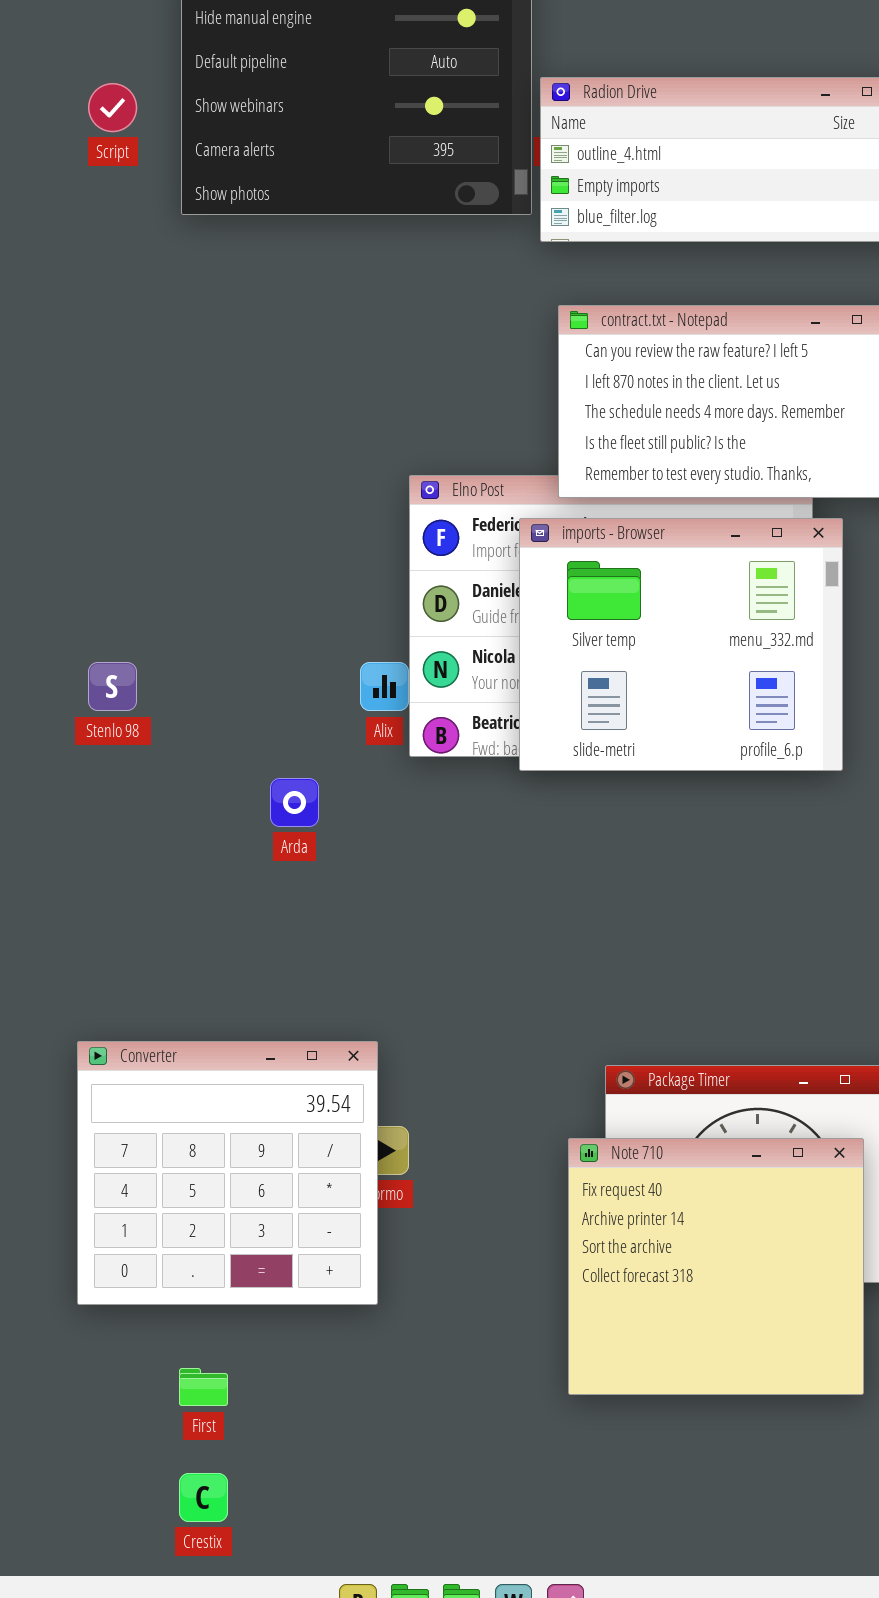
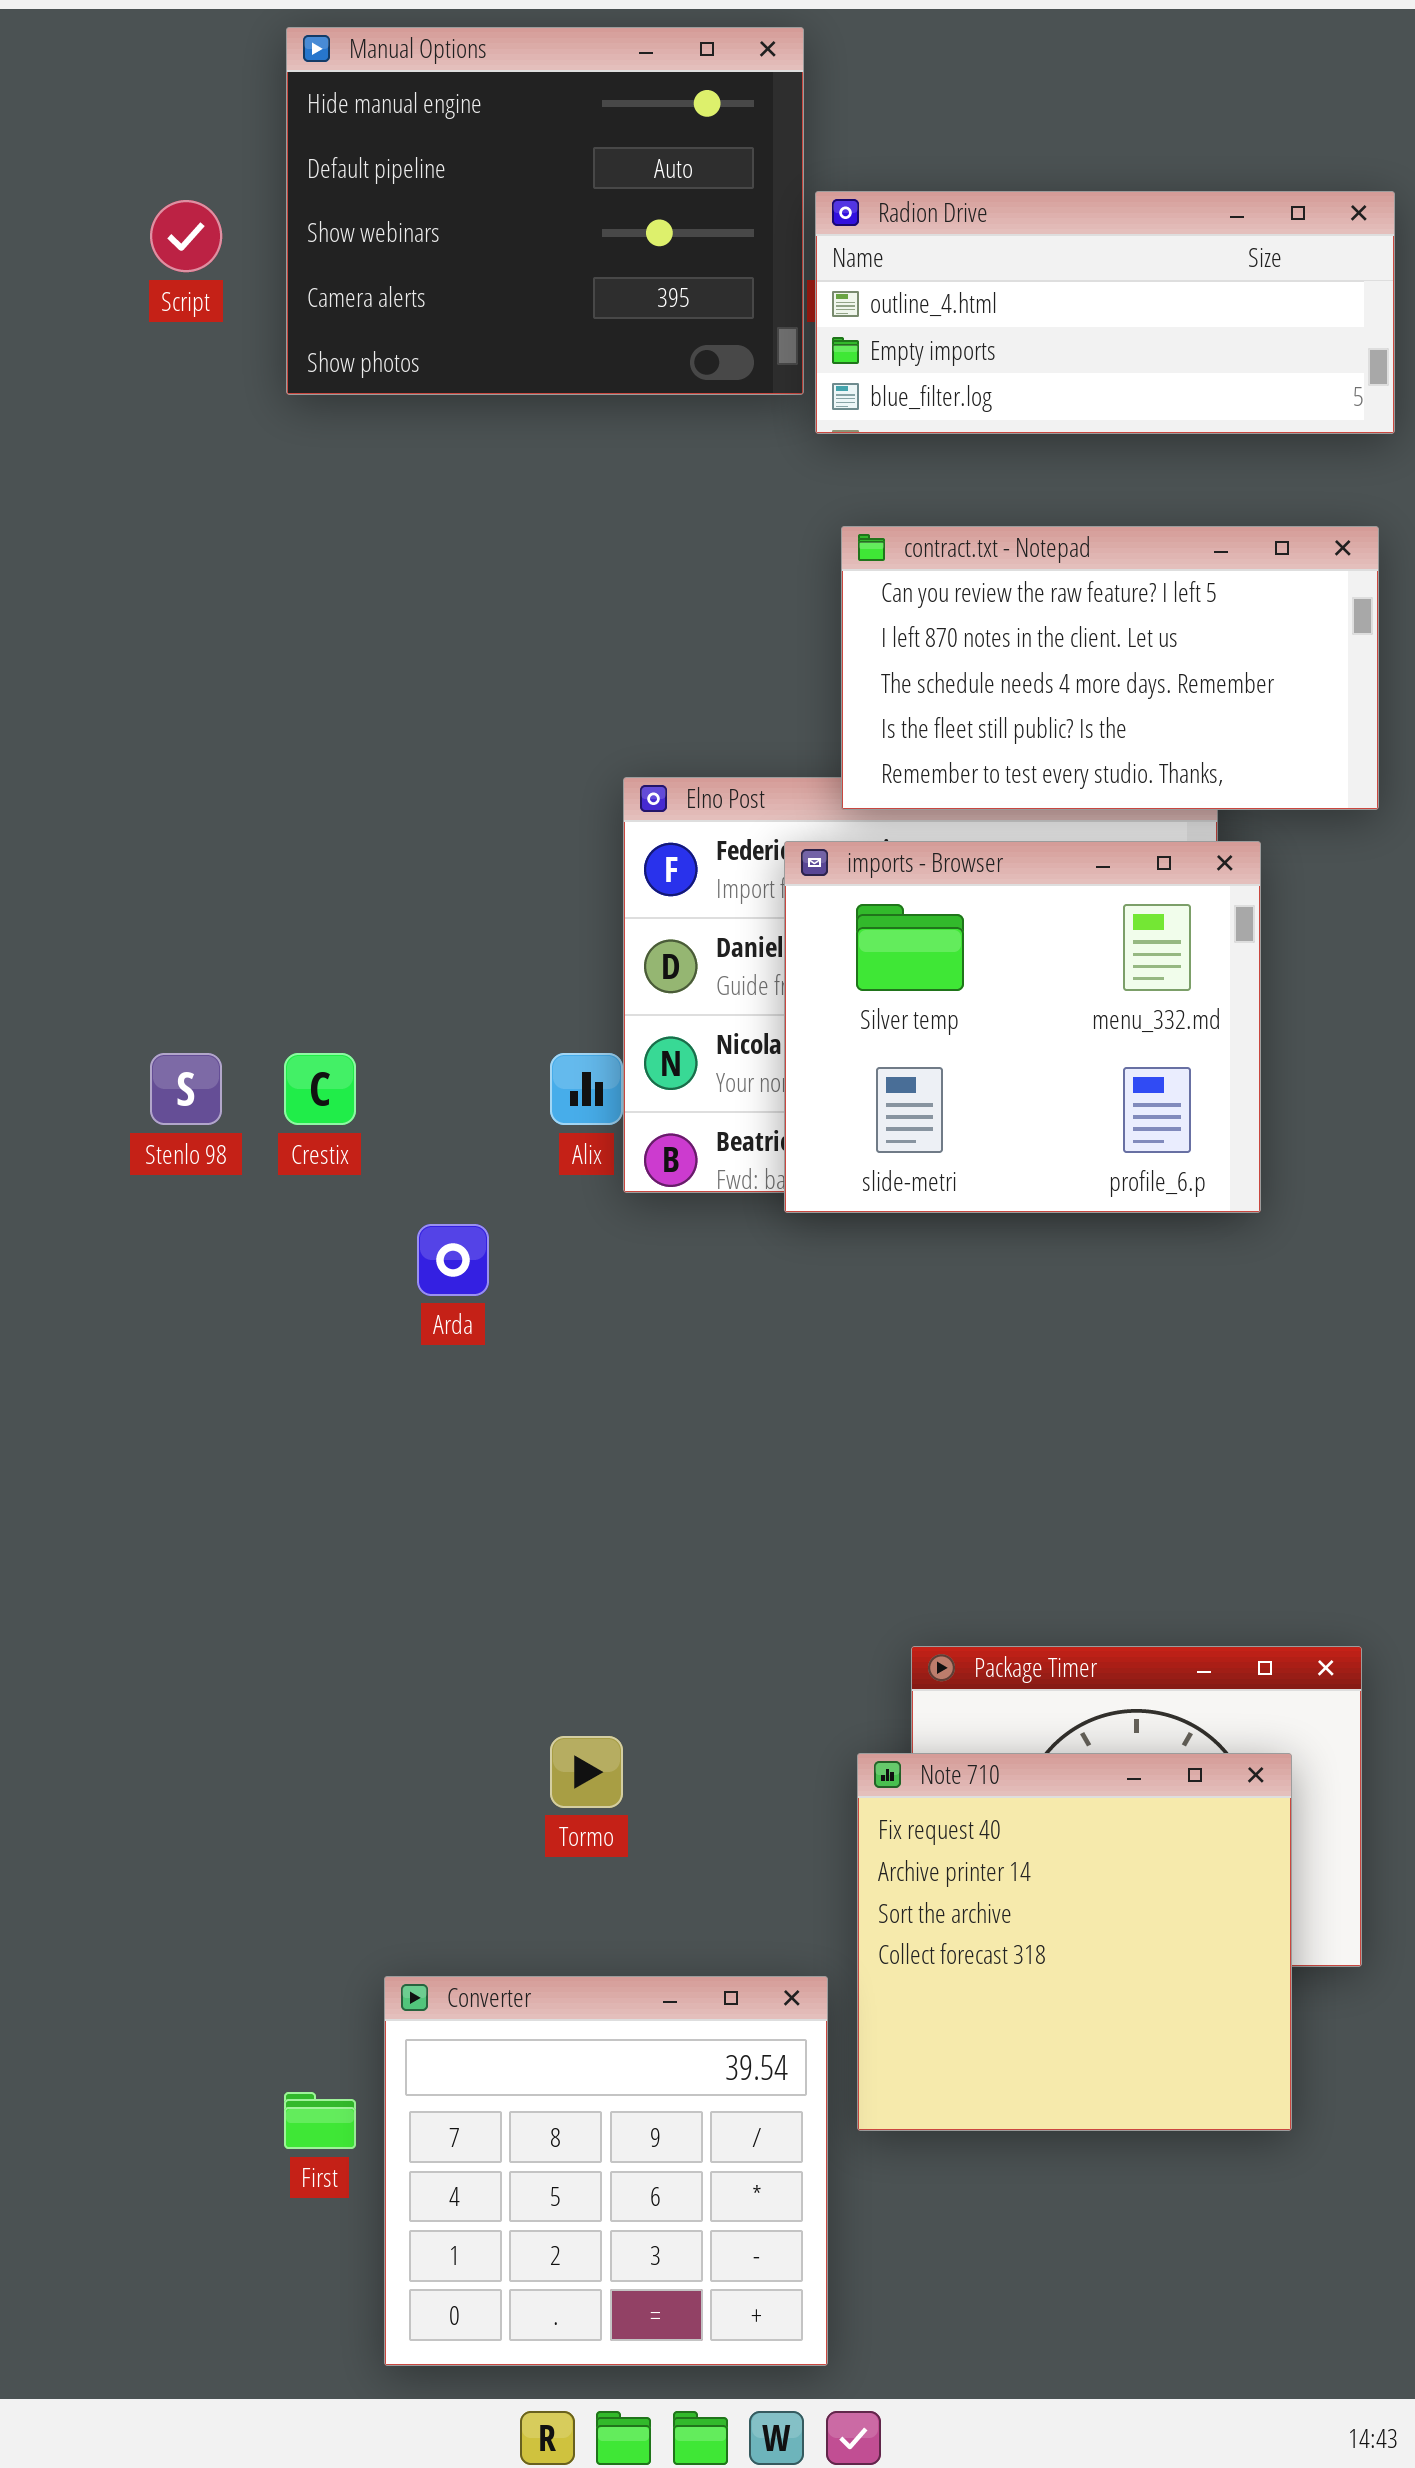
Converter: [77,1041,378,1305] -> [384,1976,828,2366], moved
Crestix: [179,1473,228,1522] -> [284,1053,356,1125], moved

